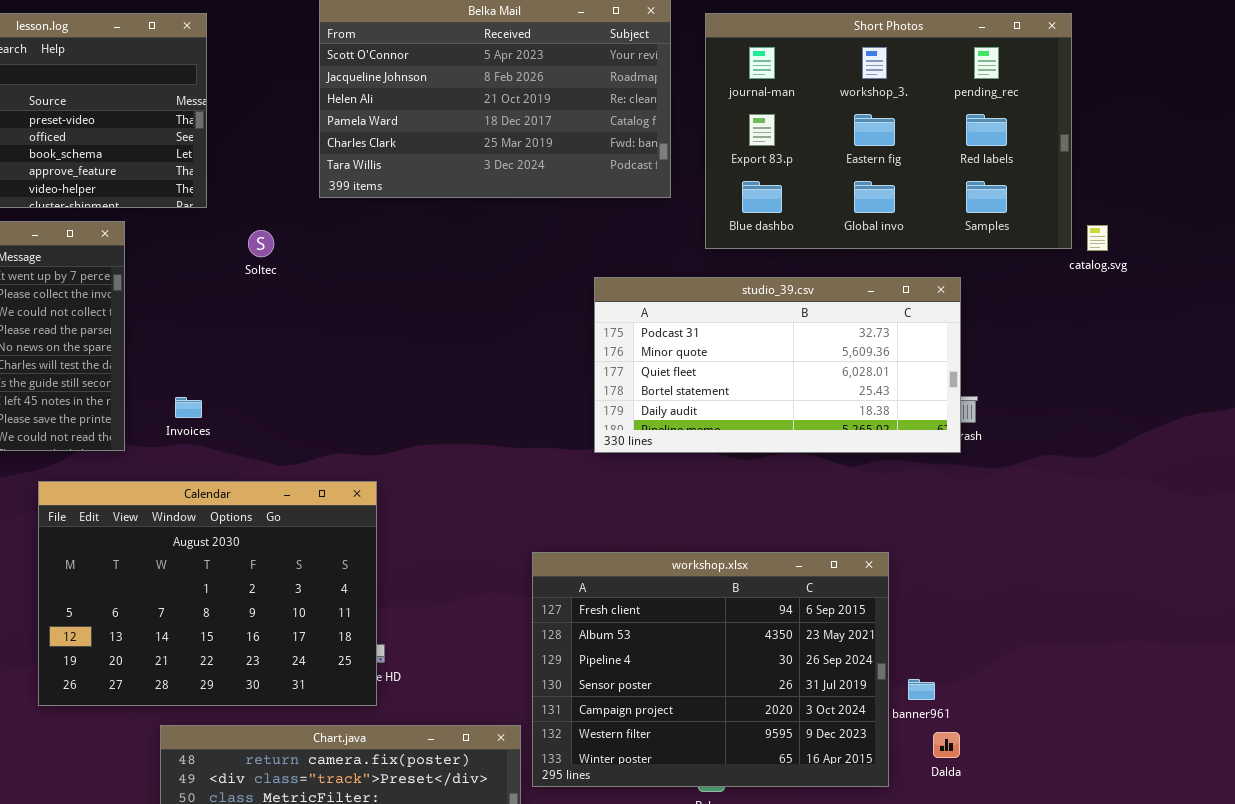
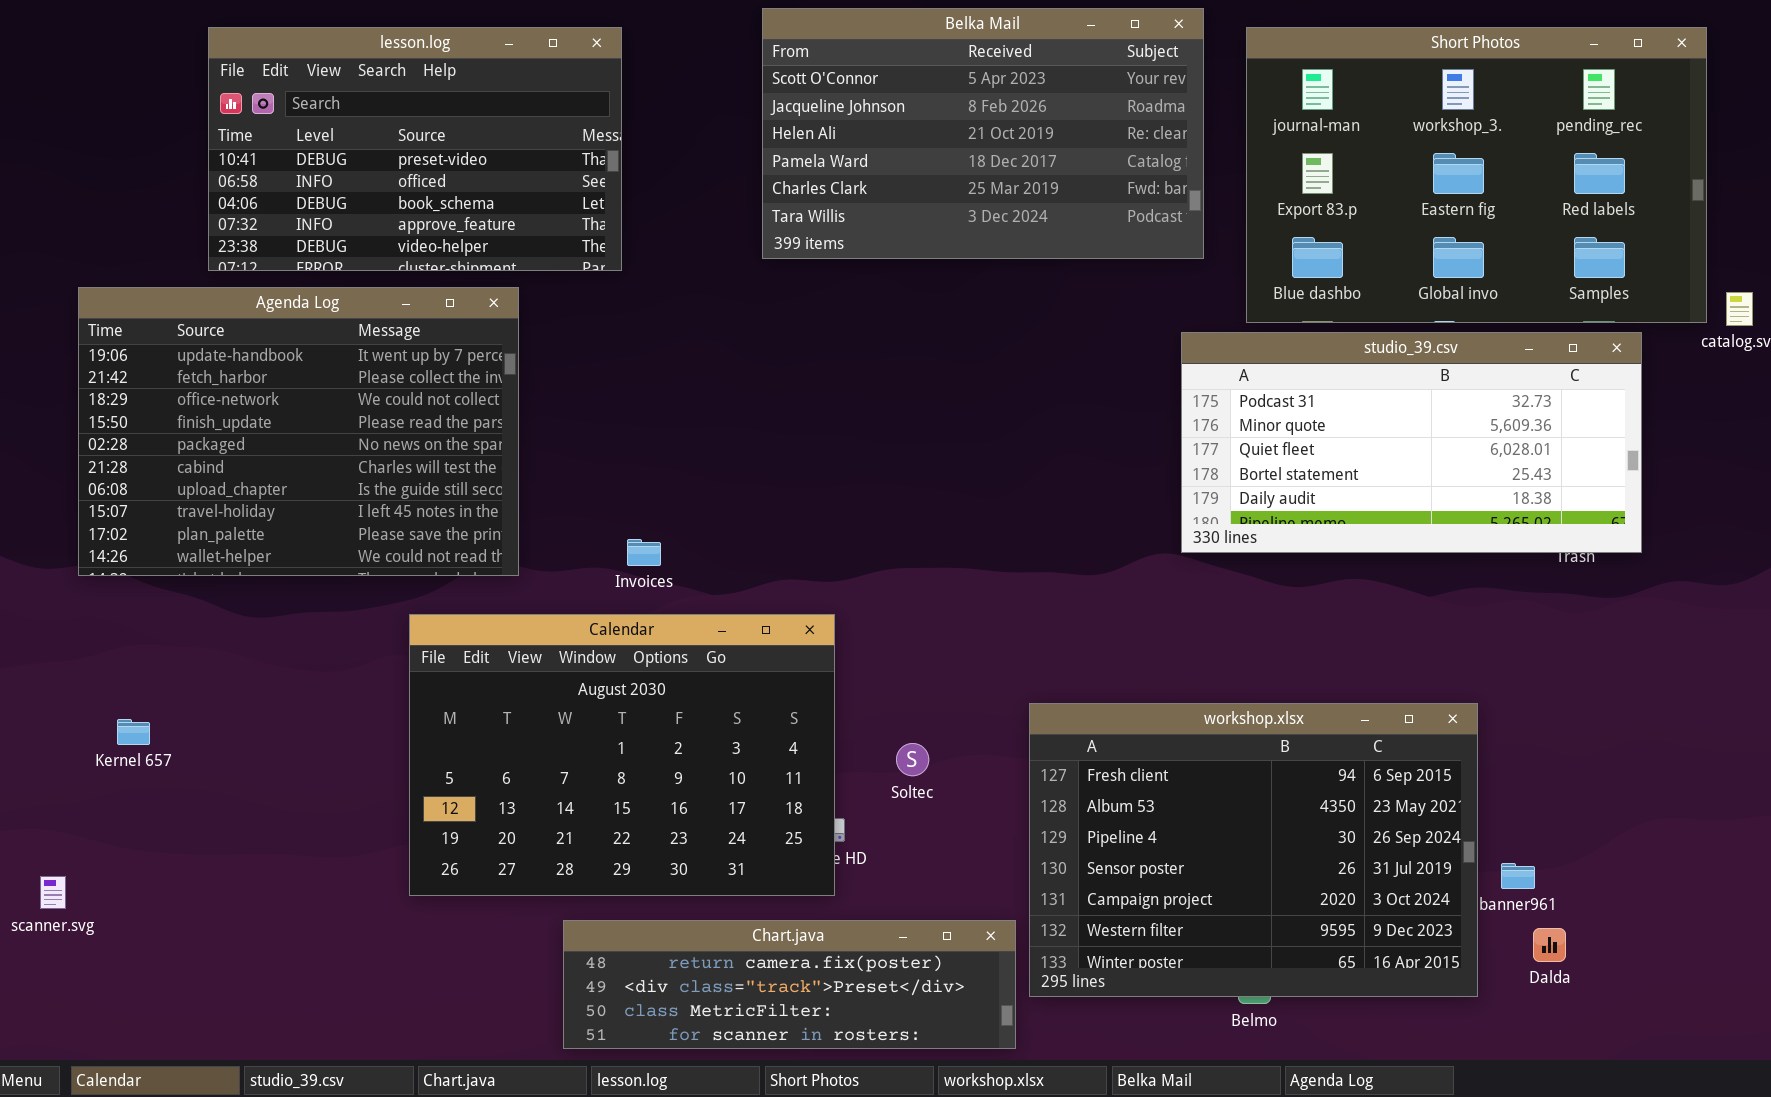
Soltec: [248,230,274,257] -> [896,743,929,776], moved
studio_39.csv: [594,277,961,453] -> [1181,332,1642,553], moved
Invoices: [175,397,202,418] -> [627,539,661,566], moved

